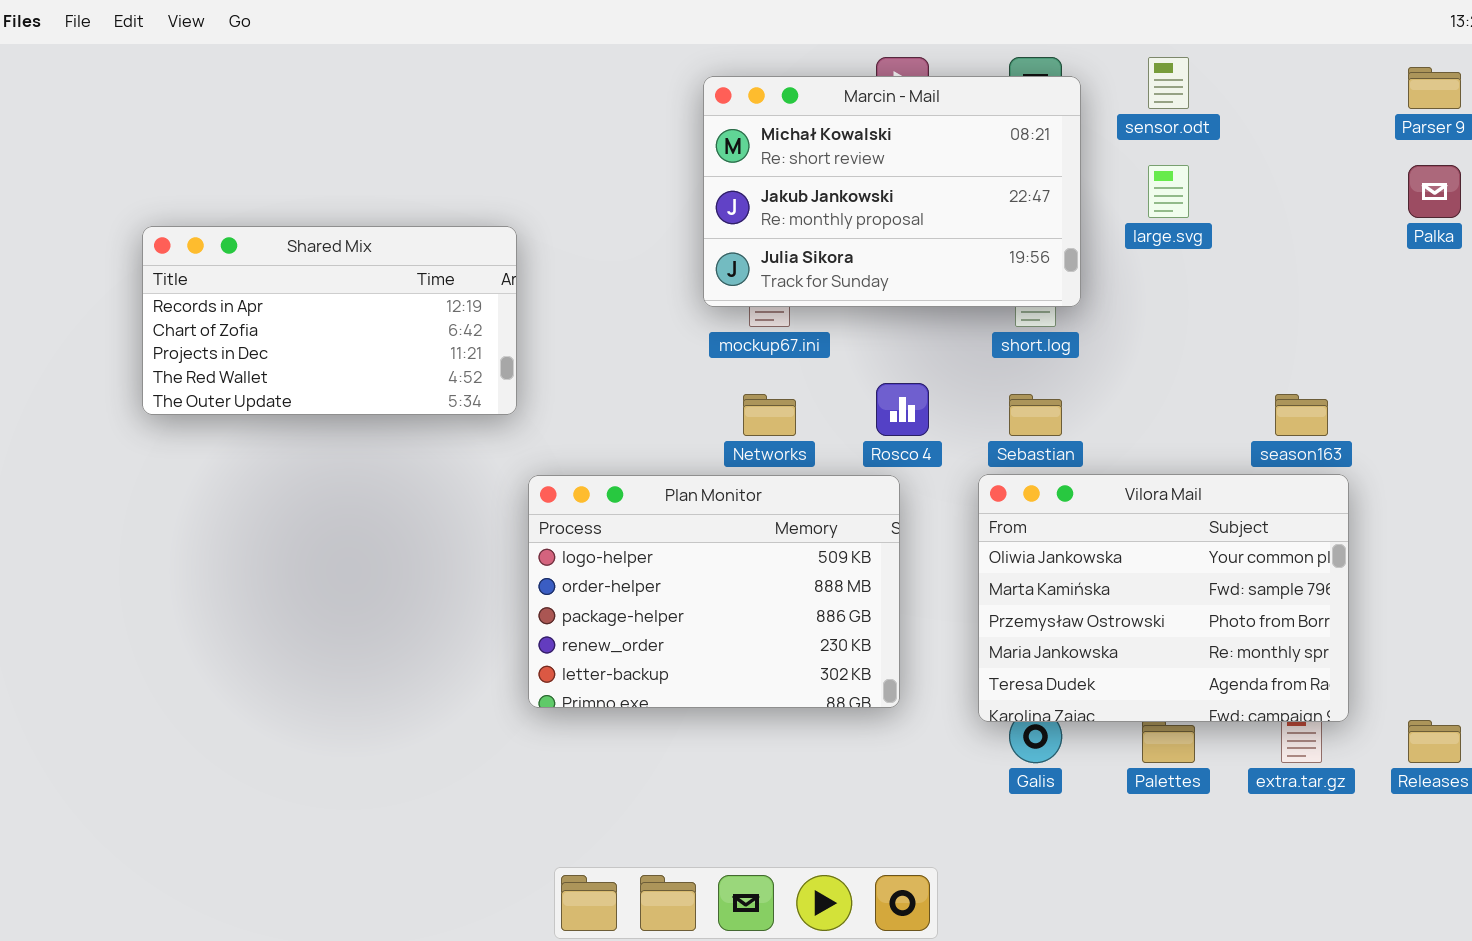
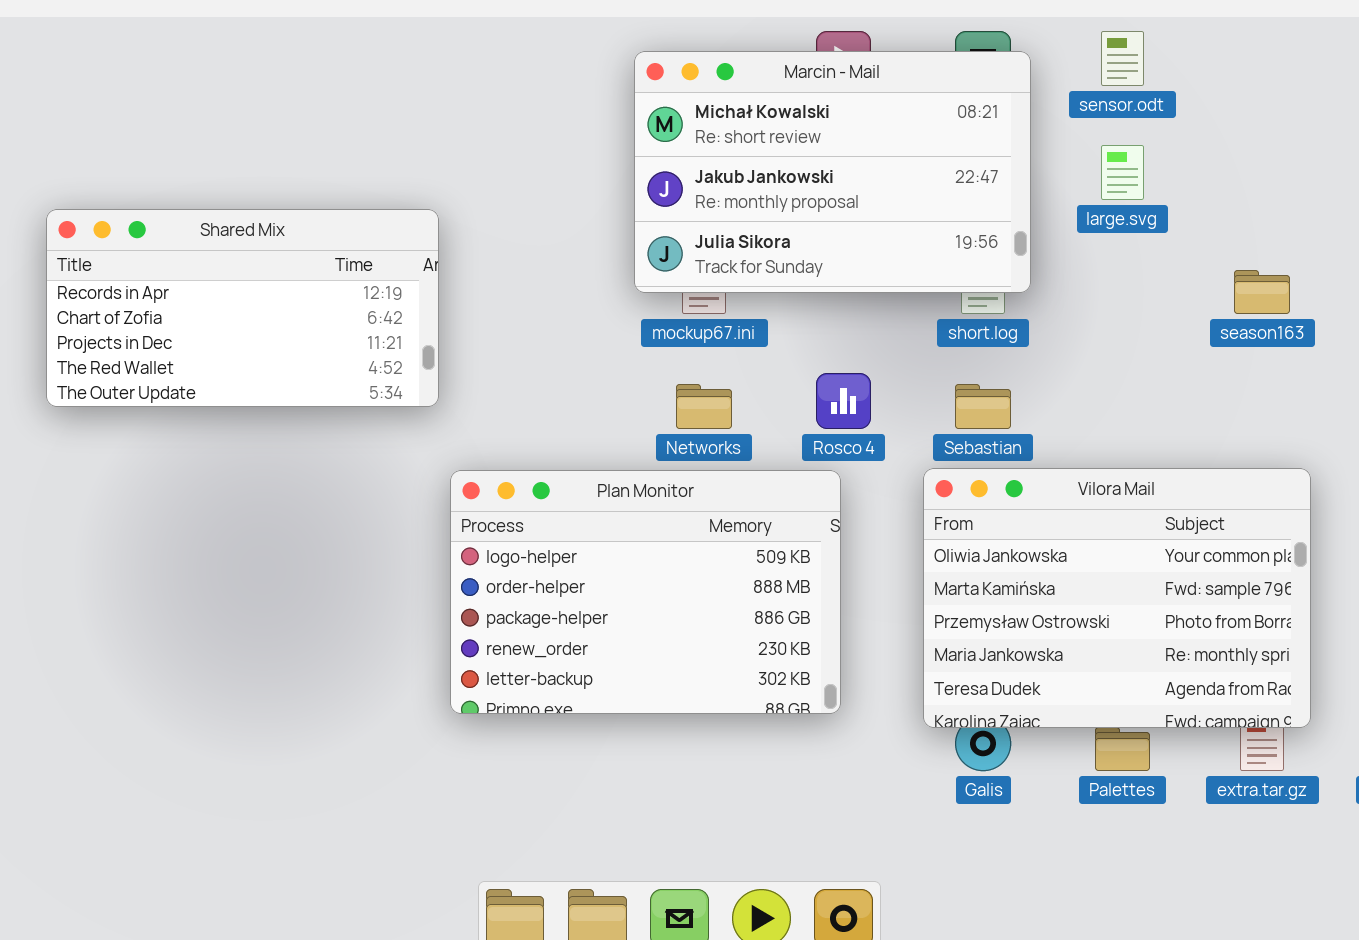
season163: [1275,394,1328,436] -> [1234,270,1290,314], moved

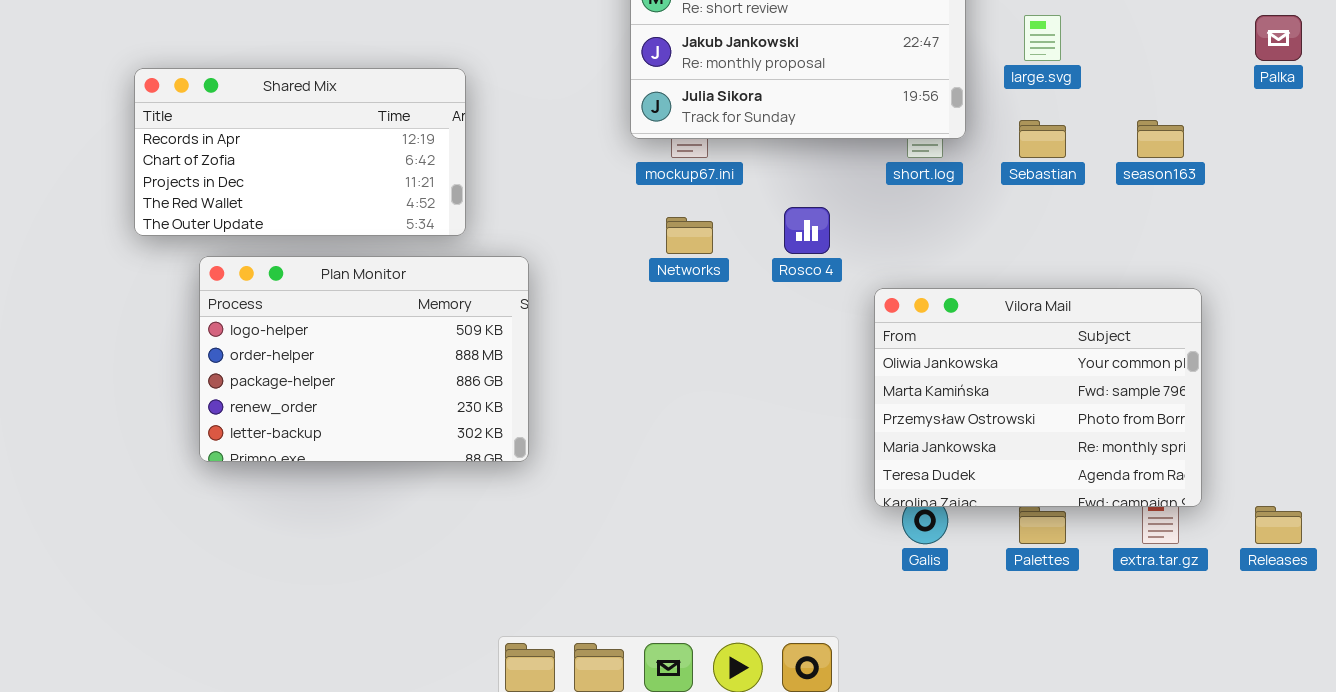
Sebastian: [955,384,1011,429] -> [1019,120,1066,158], moved
Plan Monitor: [450,470,841,714] -> [199,256,529,462], moved

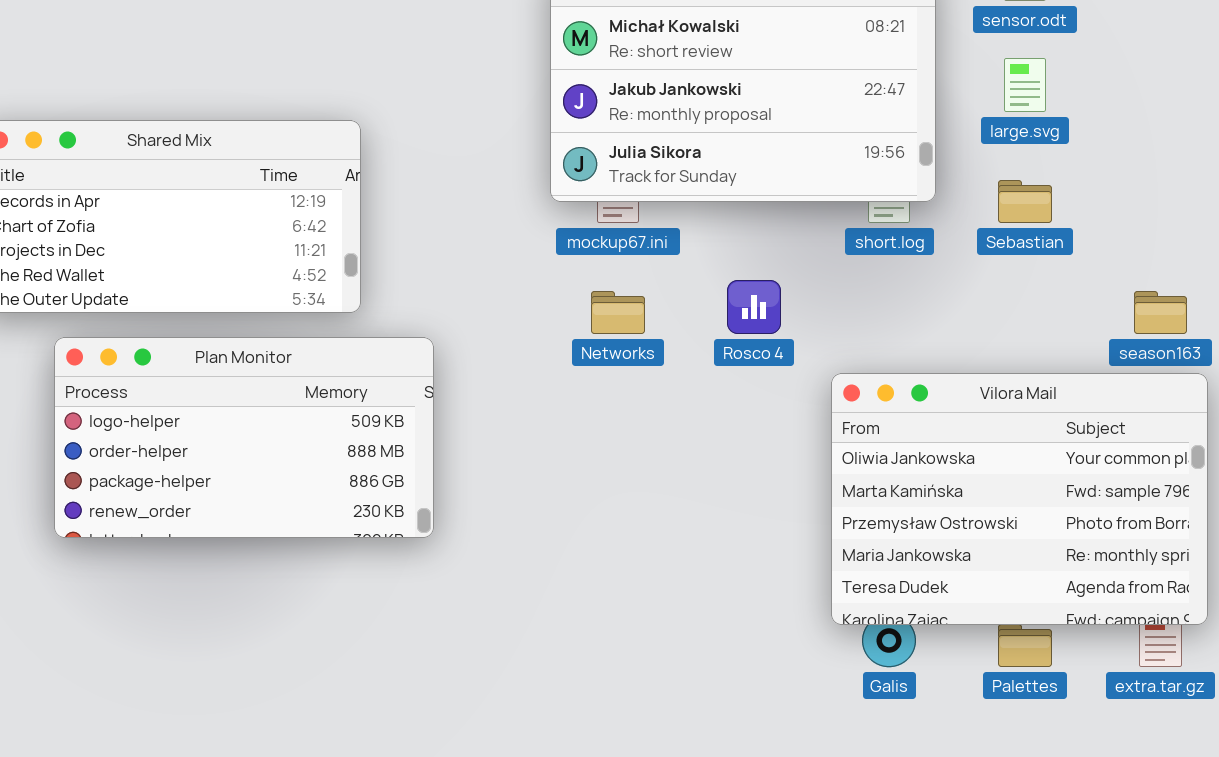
season163: [1137,120,1184,158] -> [1134,291,1187,334], moved
Plan Monitor: [199,256,529,462] -> [54,337,434,538], resized

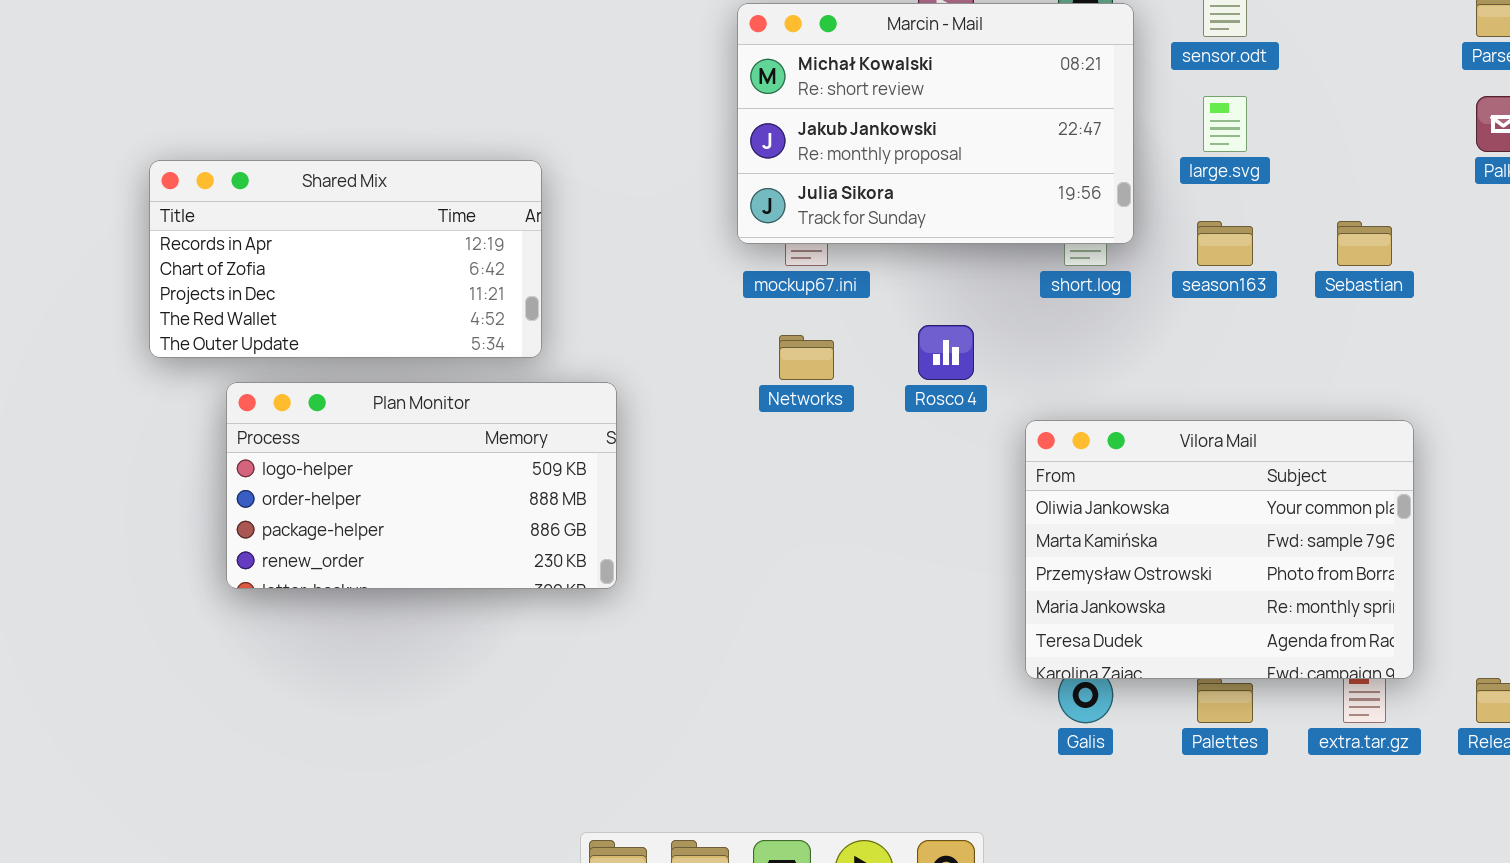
Sebastian: [998,180,1052,223] -> [1337,221,1392,266], moved
season163: [1134,291,1187,334] -> [1197,221,1253,266], moved

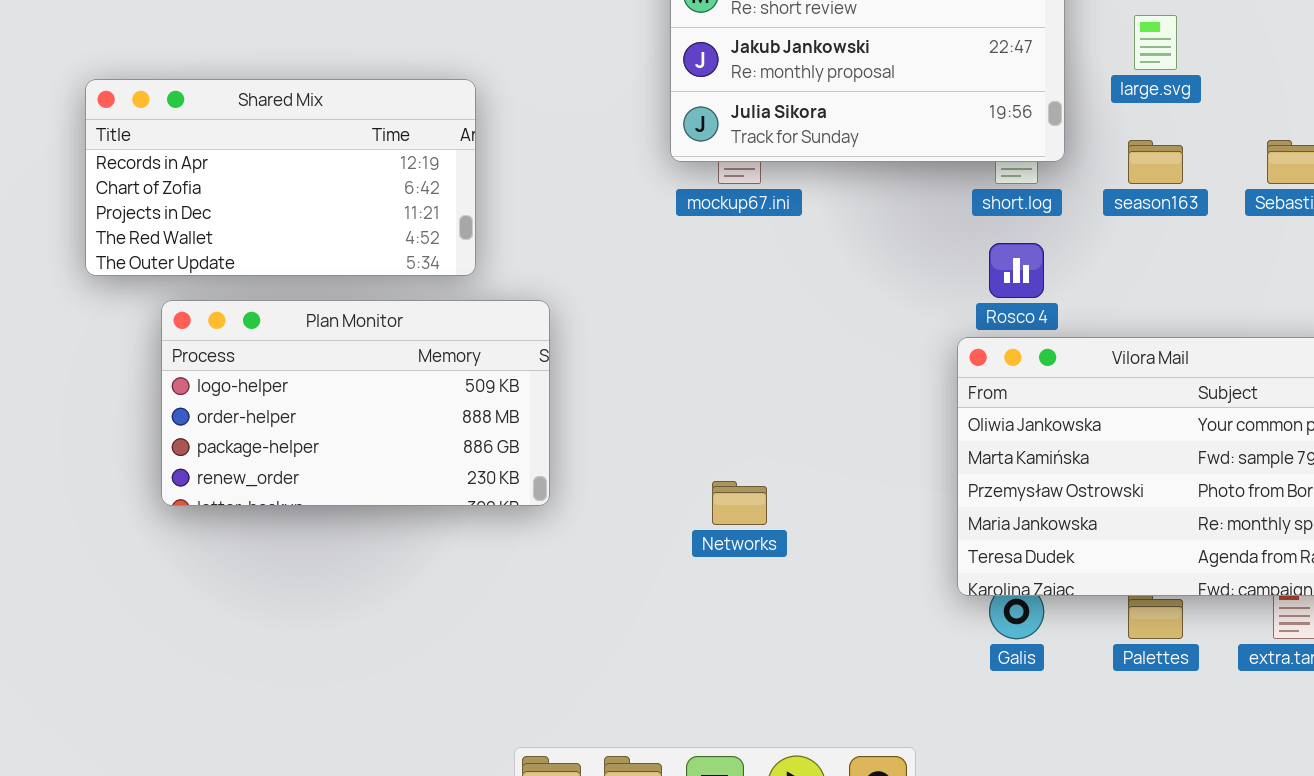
Rosco 4: [918,325,974,380] -> [989,243,1044,298], moved
Networks: [779,335,834,380] -> [712,481,767,525], moved

